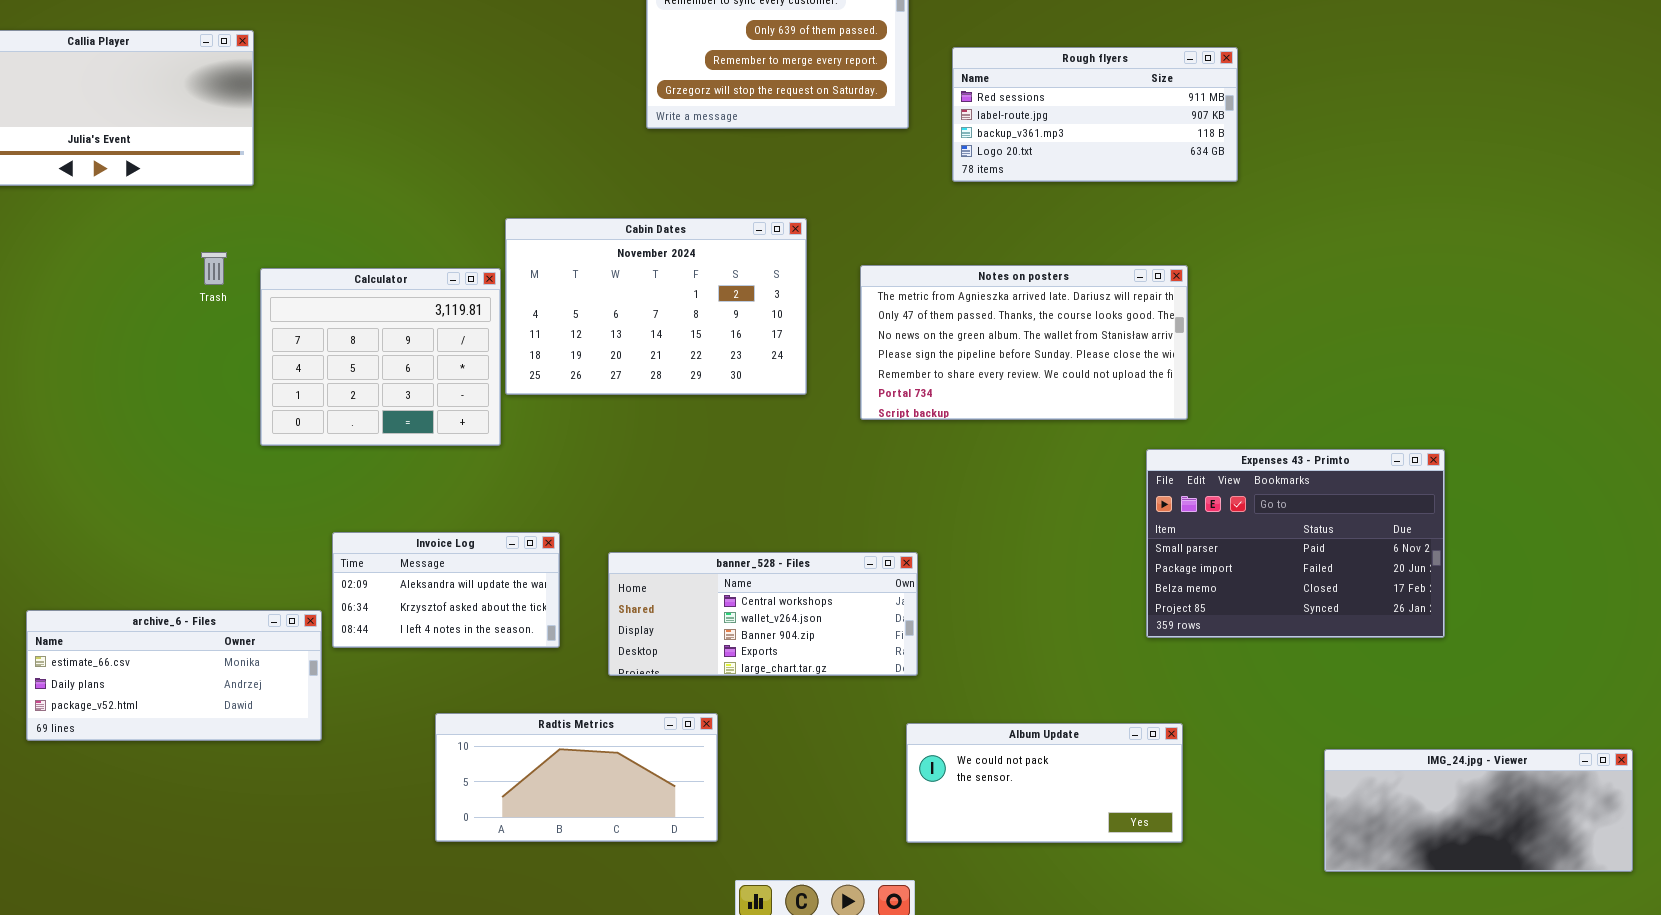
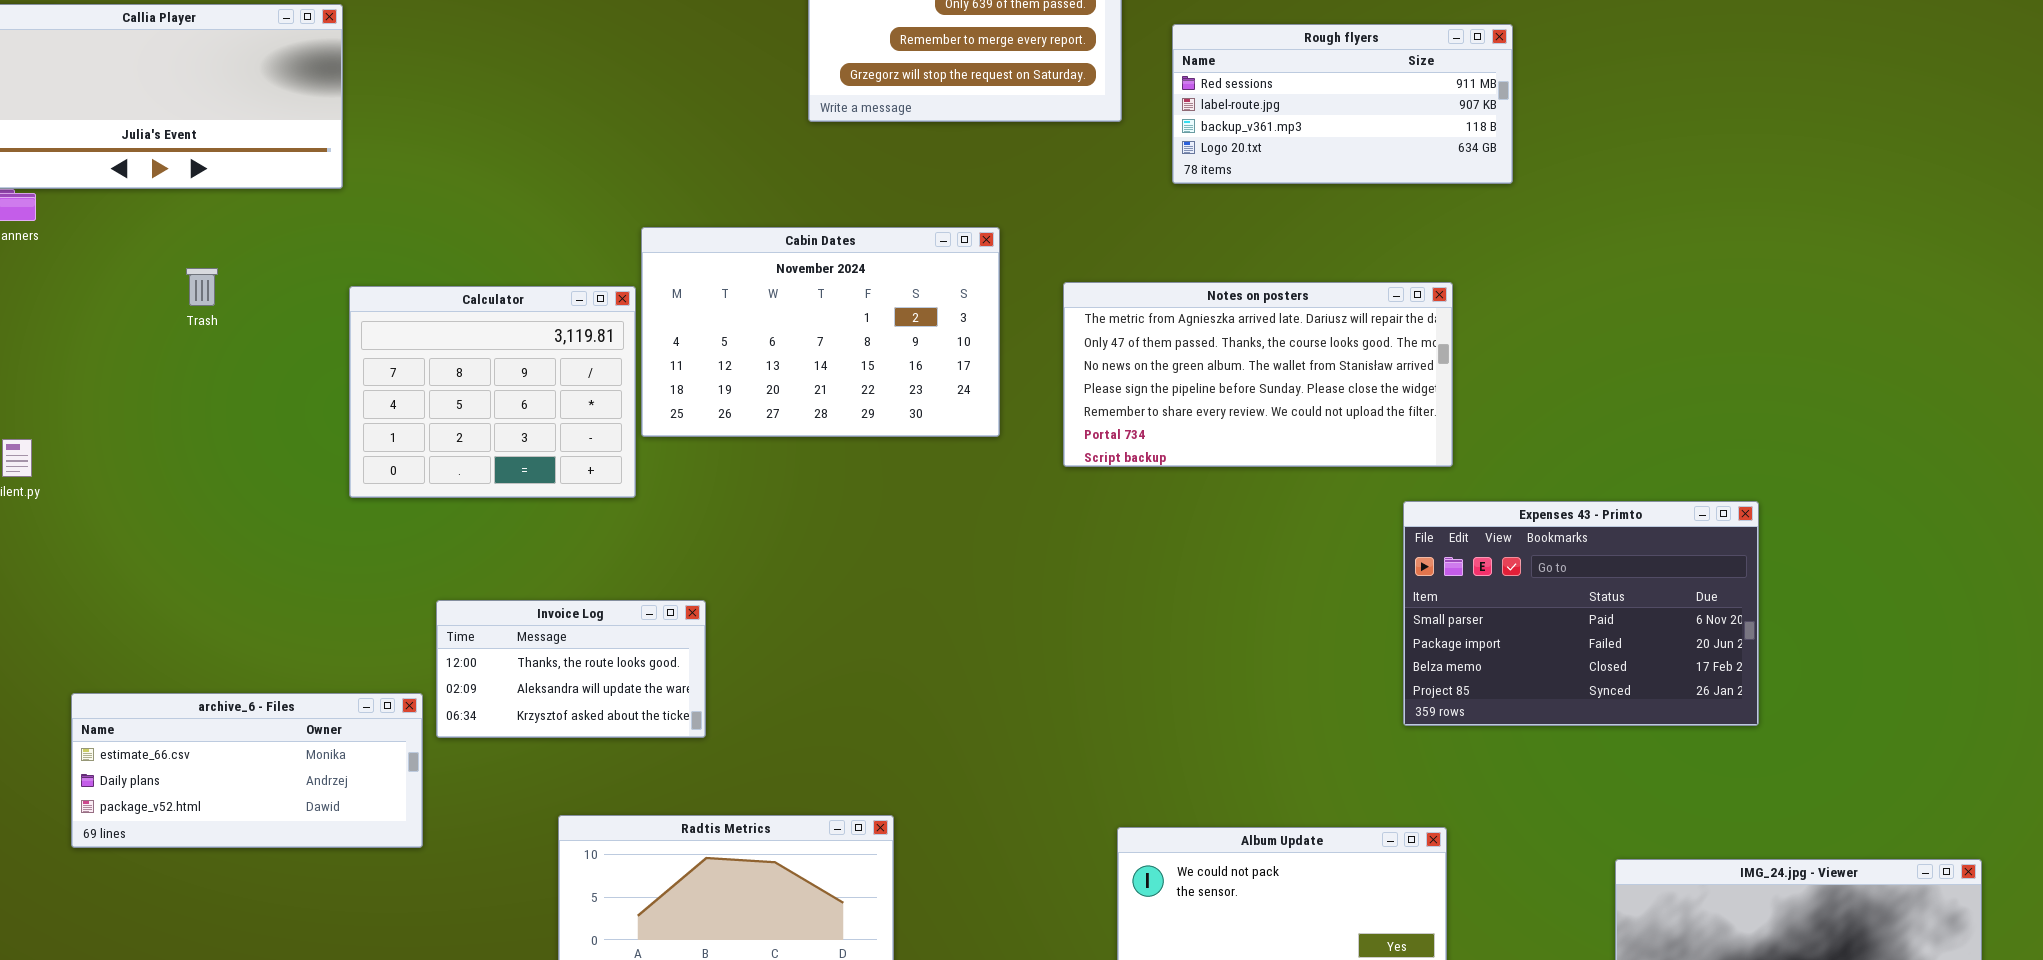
Trash: [201,252,227,285] -> [186,268,218,306], moved
Invoice Log: [332,532,560,648] -> [436,600,706,738], scrolled up 1 row
banner_528 - Files: [608,552,918,676] -> none, closed

